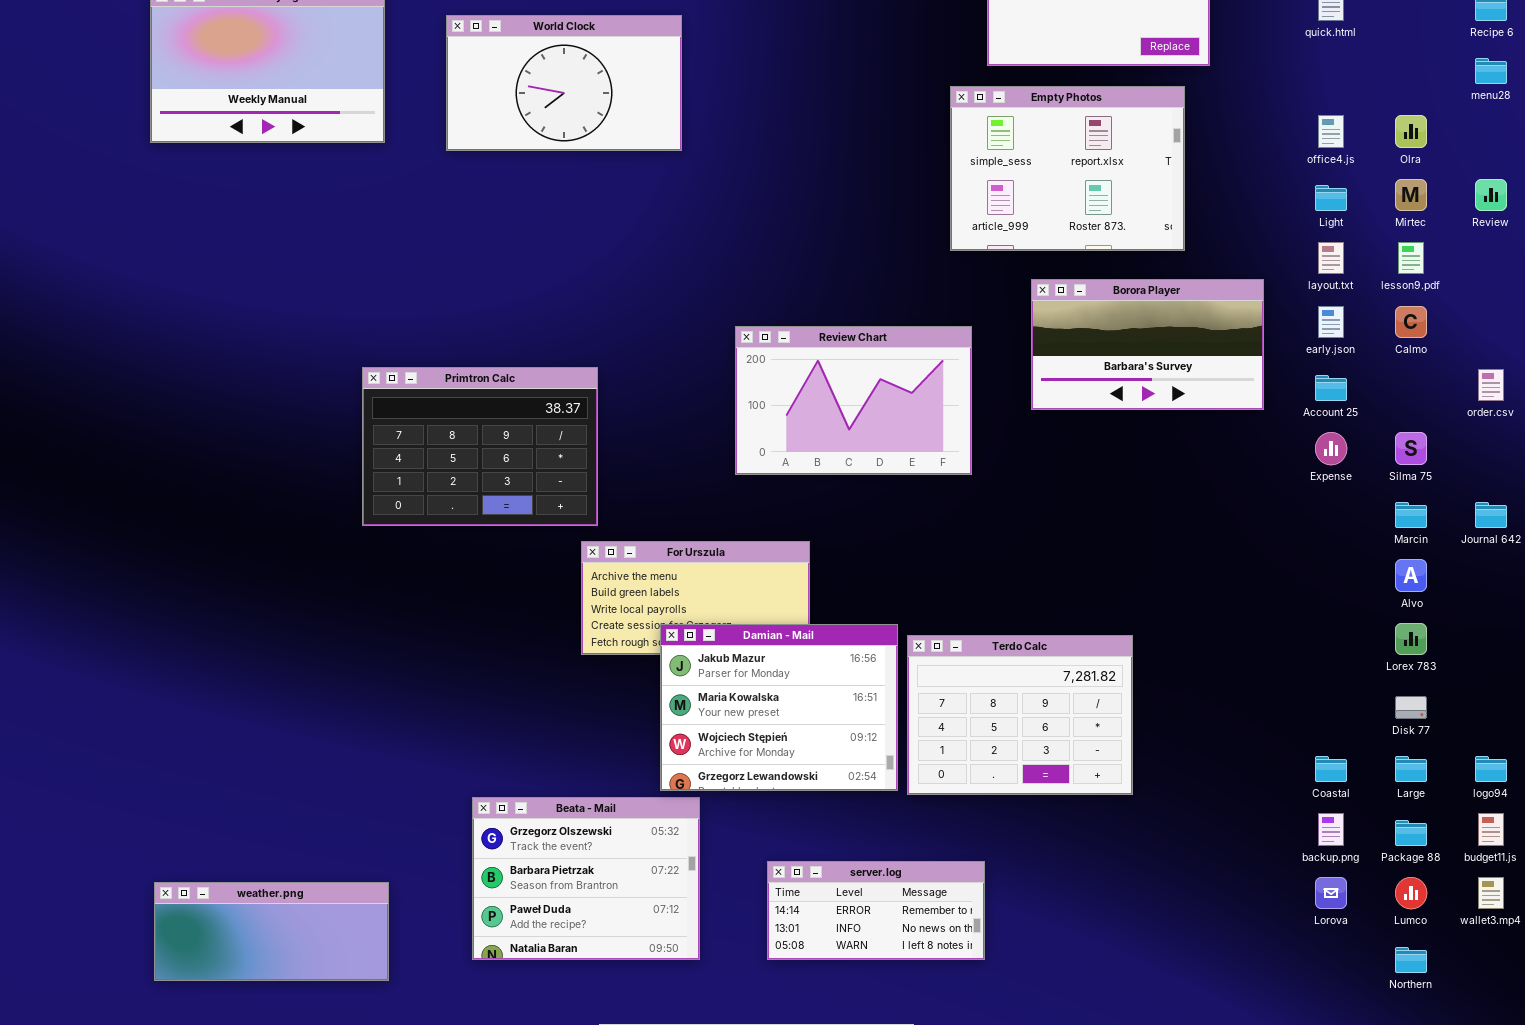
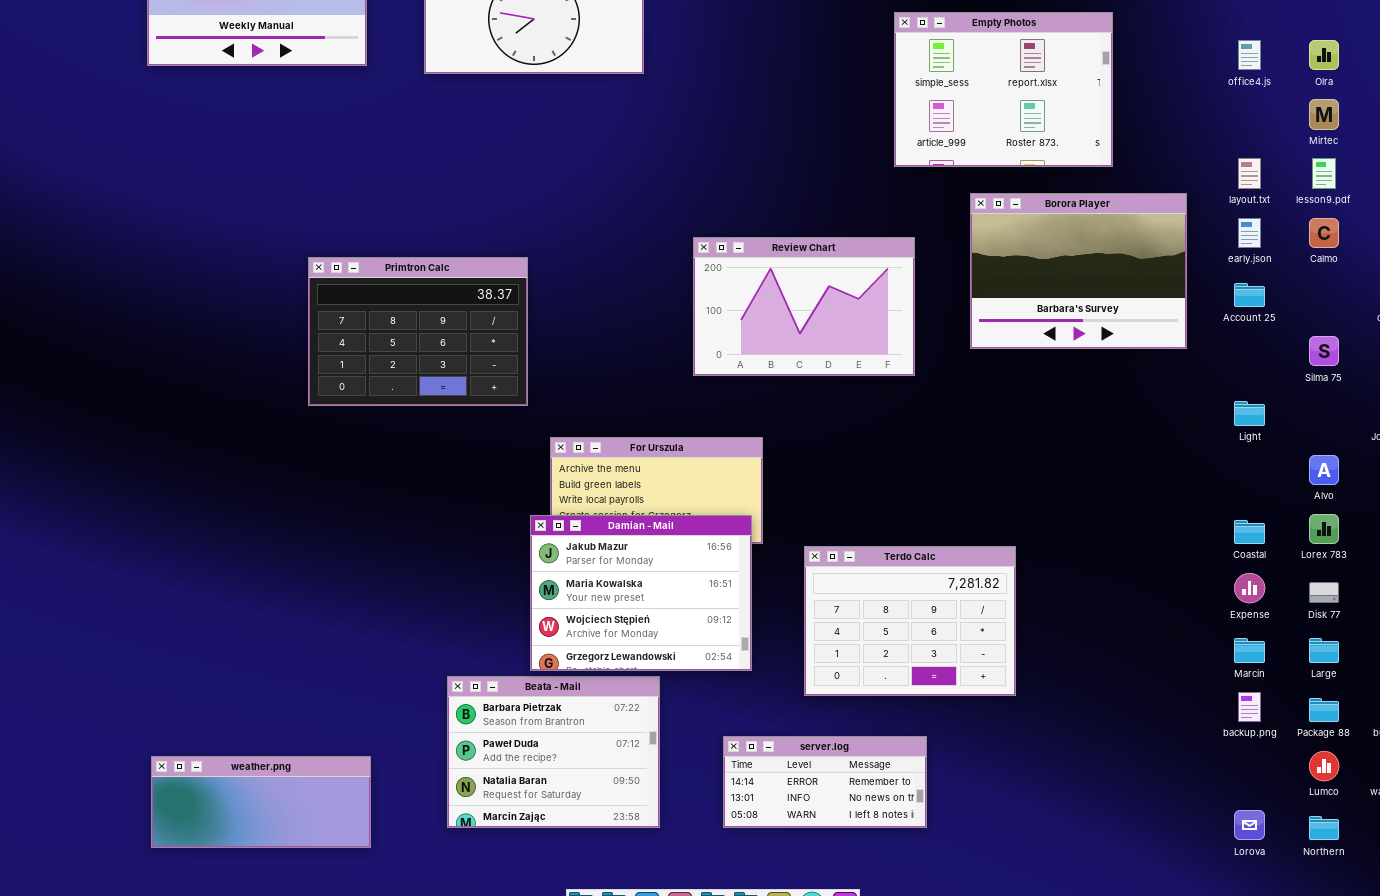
Light: [1315,185,1347,211] -> [1234,401,1265,426], moved
Borora Player: [1031,279,1264,410] -> [970,193,1187,349], resized
Primtron Calc: [362,367,598,526] -> [308,257,528,406], moved
Expense: [1315,432,1347,465] -> [1234,573,1265,603], moved
Marcin: [1395,502,1427,528] -> [1234,638,1265,663], moved
Damian - Mail: [660,624,898,791] -> [530,515,752,671], moved
Terdo Calc: [907,635,1133,795] -> [804,546,1016,696], moved
Coastal: [1315,756,1347,782] -> [1234,520,1265,544], moved
Beata - Mail: [472,797,700,960] -> [447,676,660,828], scrolled down 1 row
Lorova: [1315,877,1347,909] -> [1234,810,1265,840], moved

